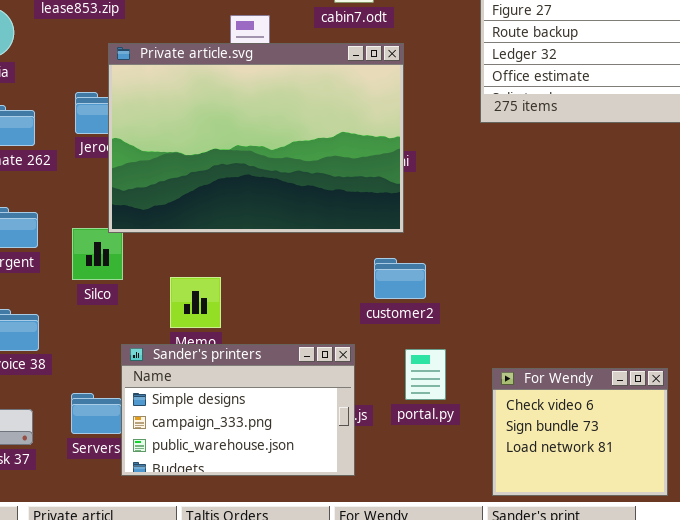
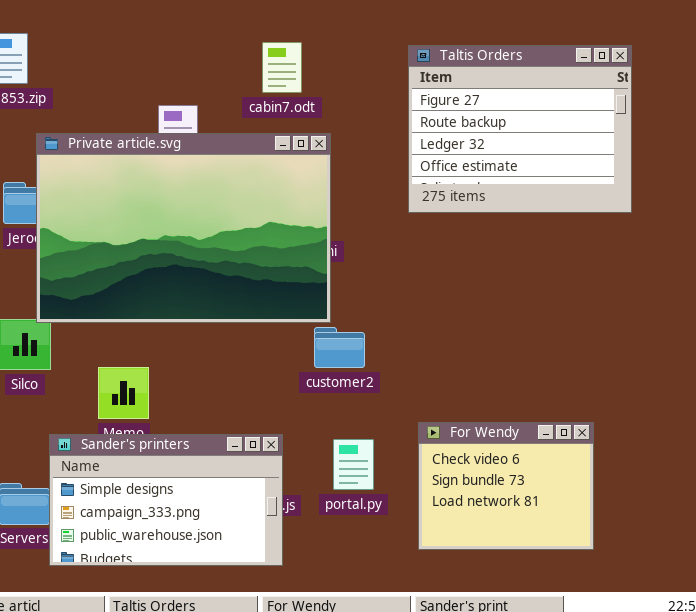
customer2: [374,258,426,299] -> [314,327,365,368], moved
For Wendy: [492,368,668,496] -> [418,422,594,550], moved

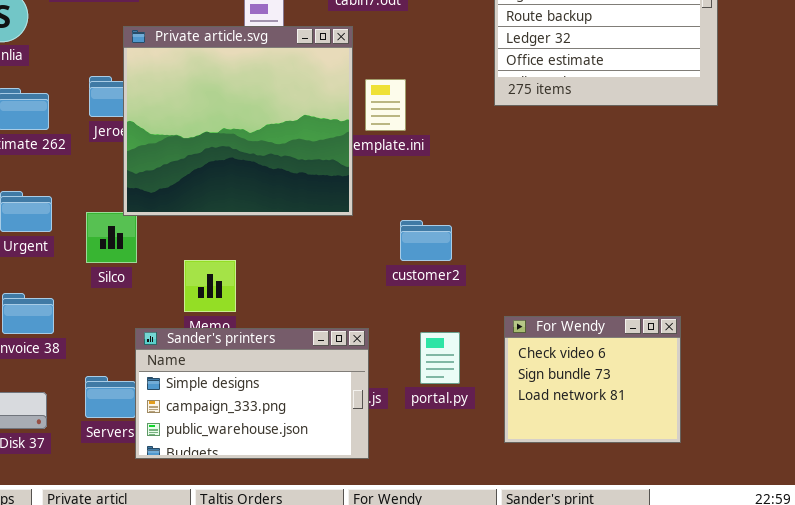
Private article.svg: [36,133,331,323] -> [123,26,353,216], resized

